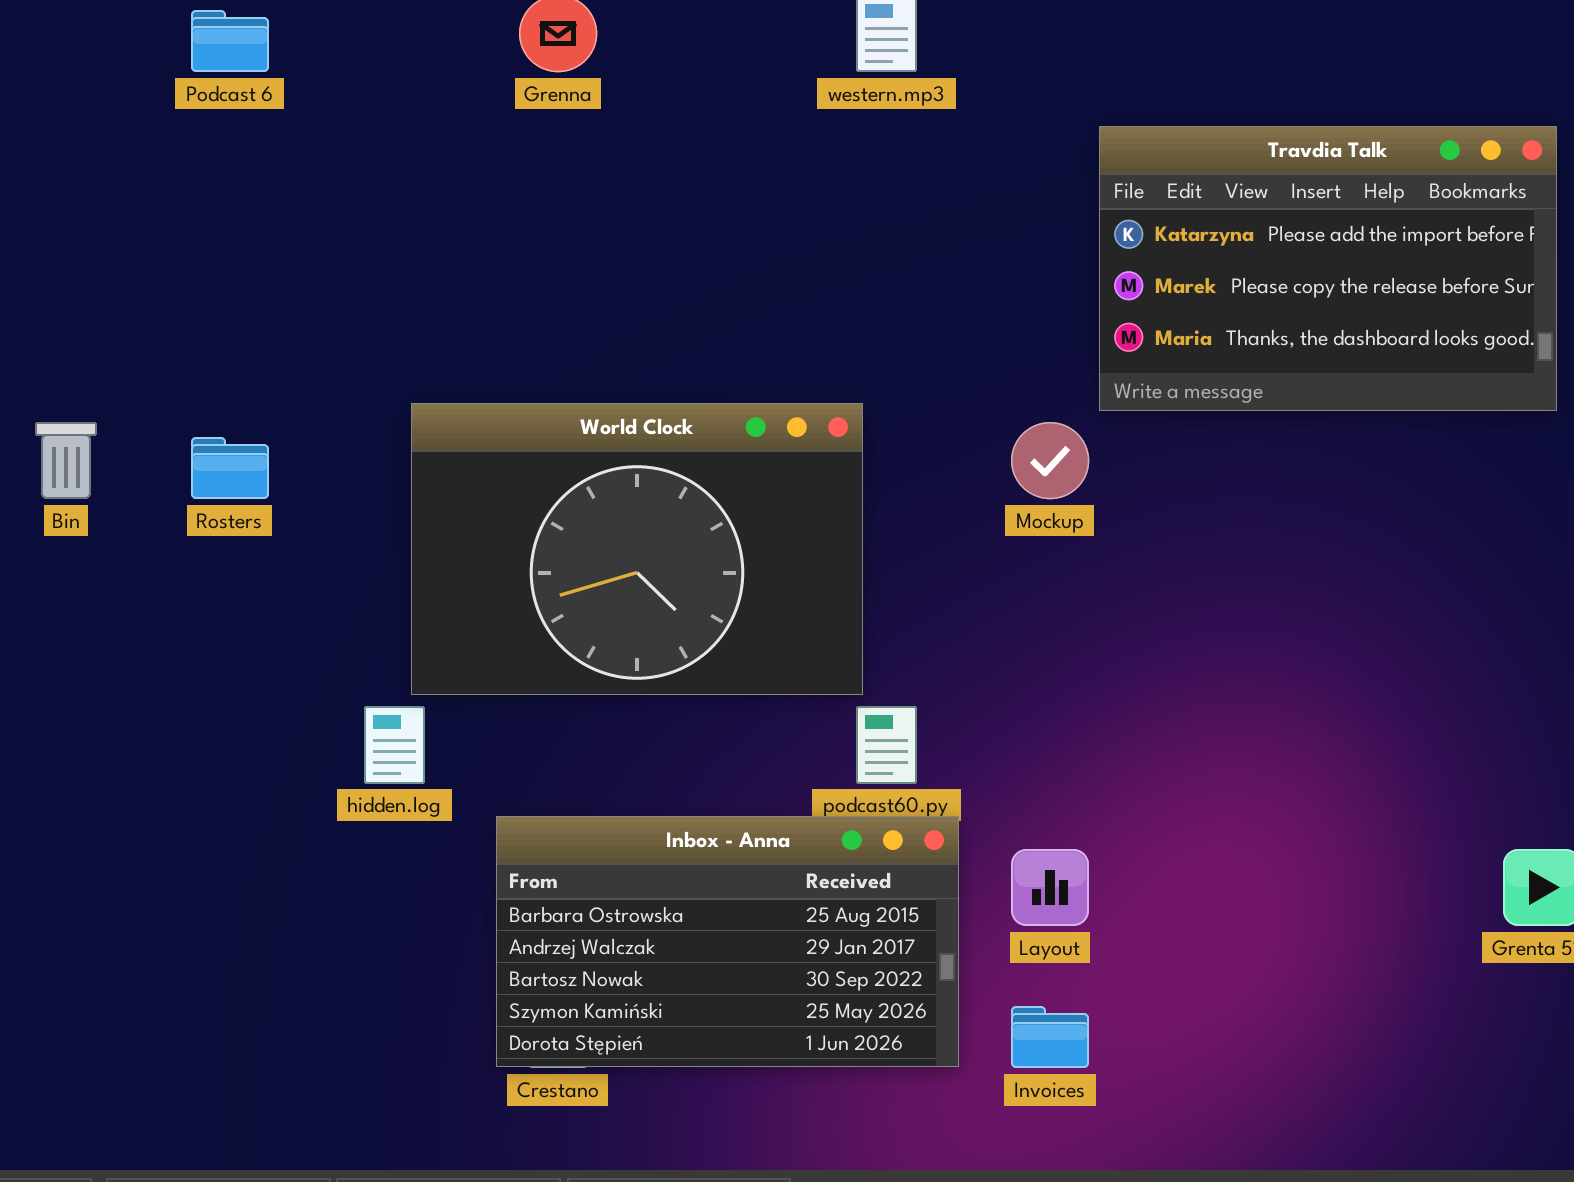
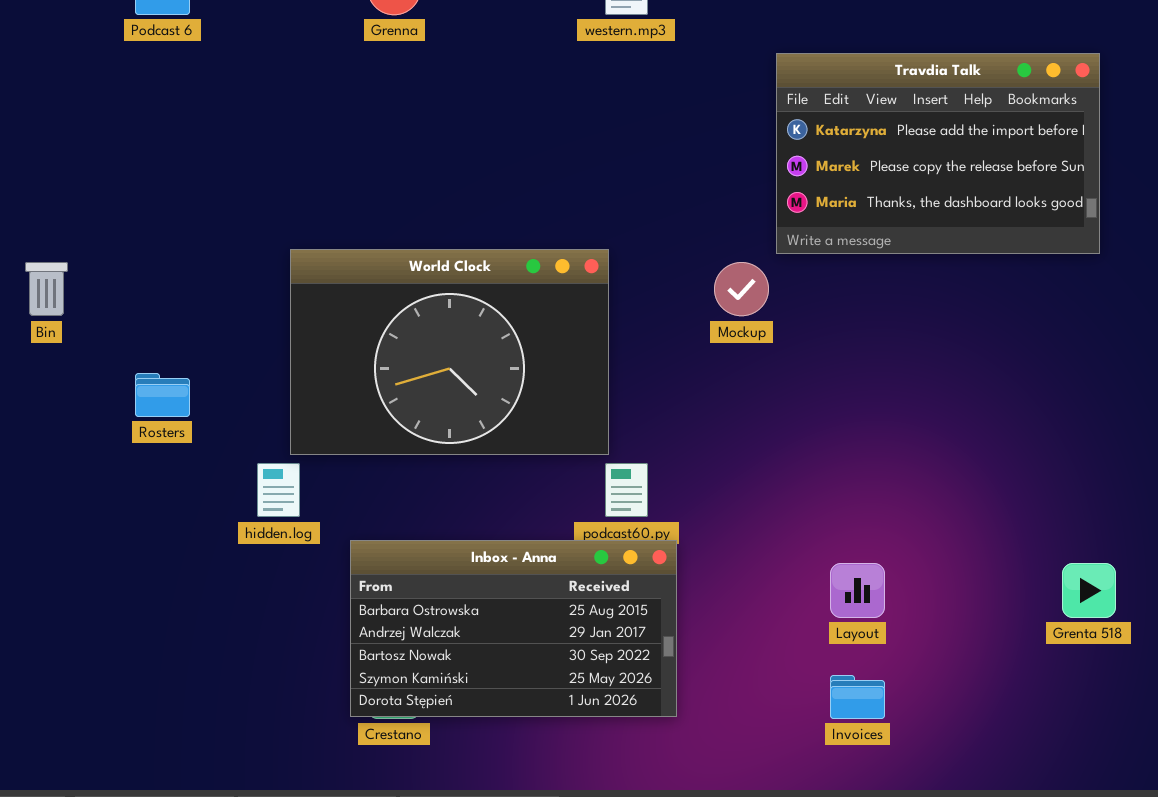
Rosters: [191,437,269,499] -> [135,373,190,417], moved
Layout: [1011,849,1089,926] -> [830,563,885,618], moved
Invoices: [1011,1006,1089,1068] -> [830,675,885,719], moved

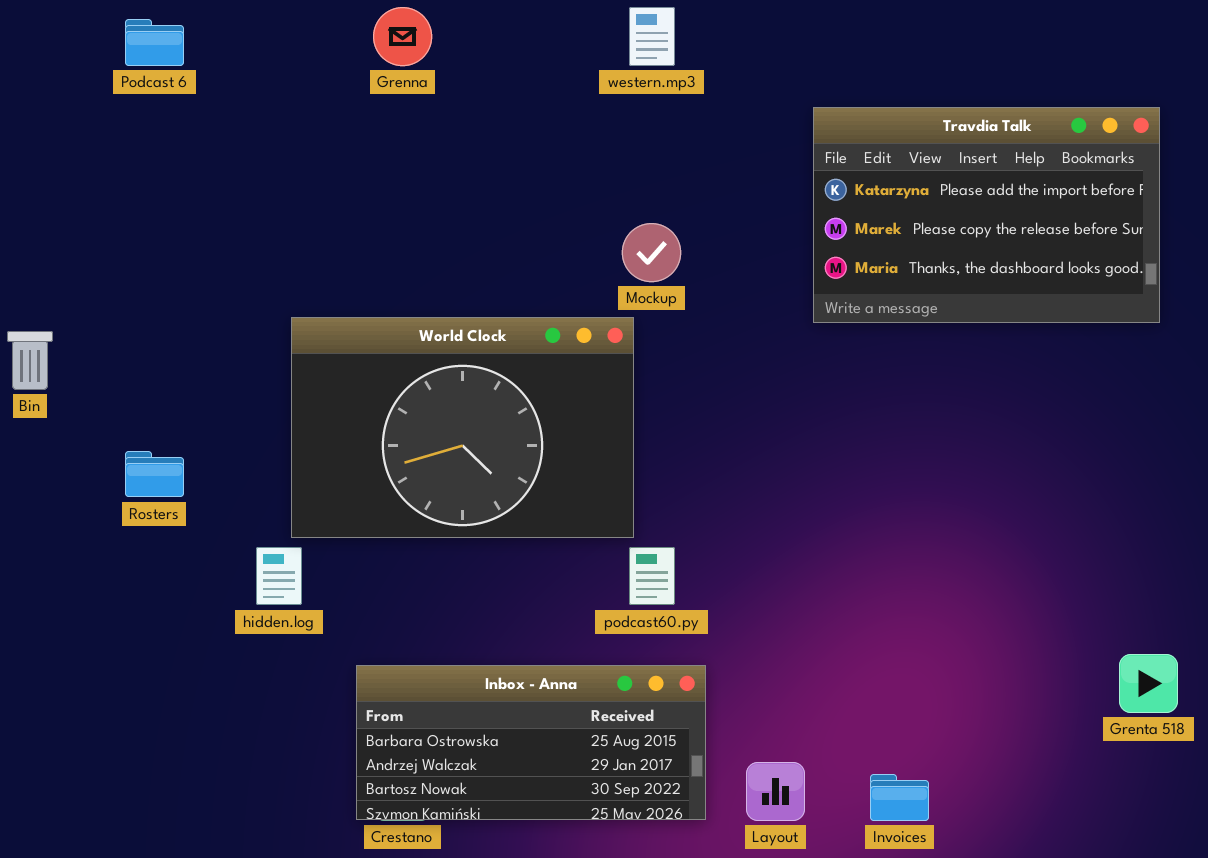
Mockup: [714,262,769,316] -> [622,223,681,282], moved
Inbox - Anna: [350,540,677,717] -> [356,665,706,820], resized
Layout: [830,563,885,618] -> [746,762,805,821], moved

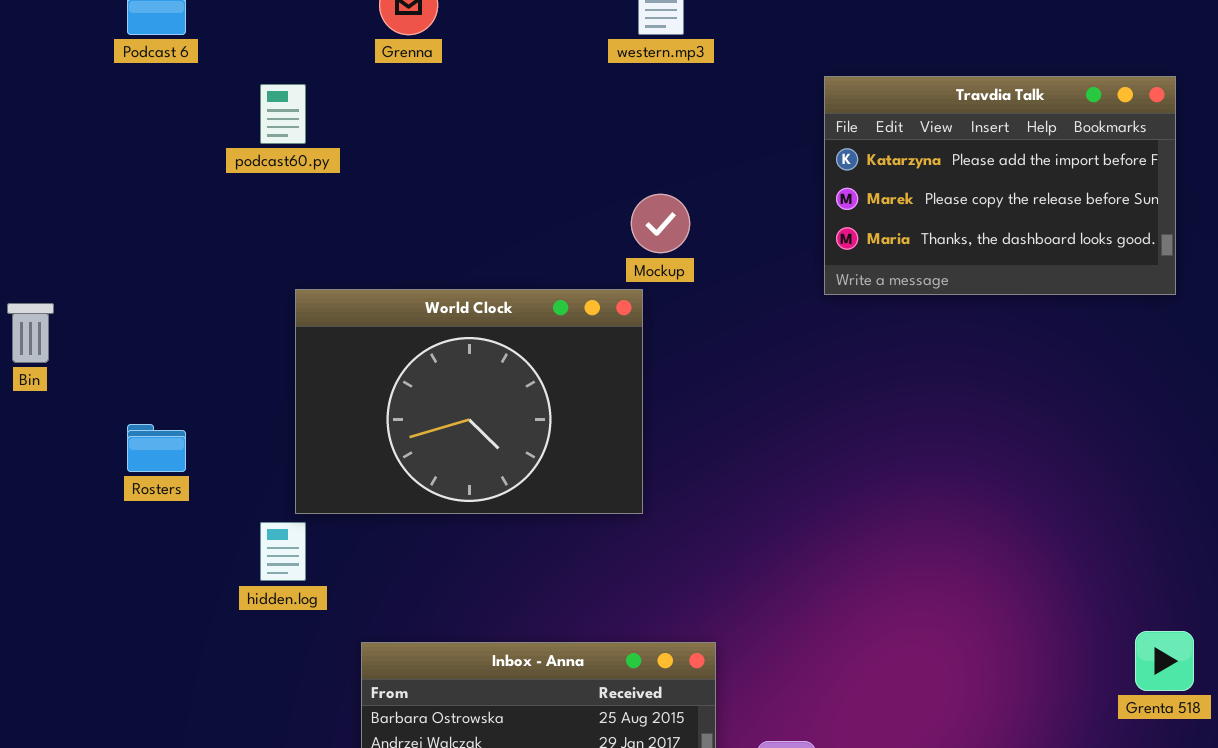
podcast60.py: [629,547,675,605] -> [260,84,306,144], moved

